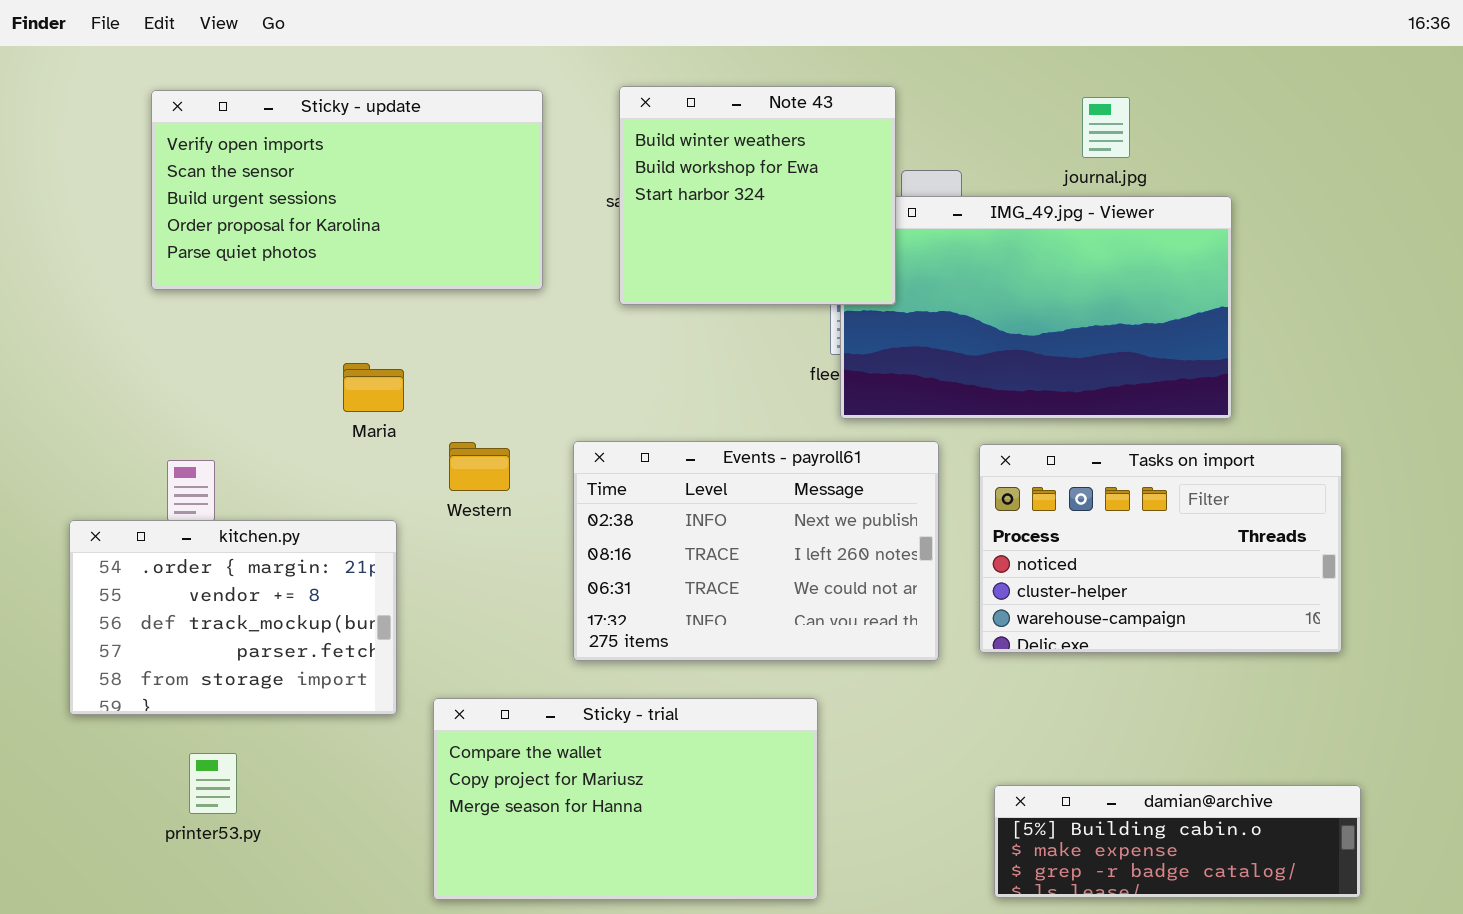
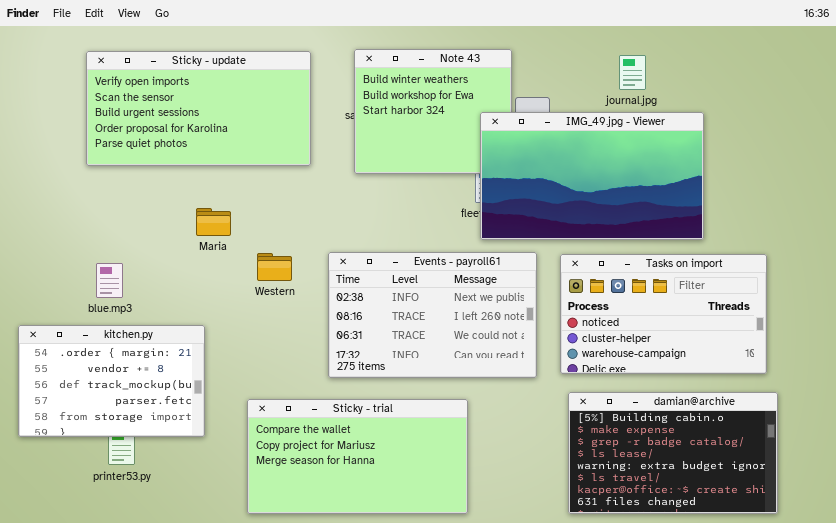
IMG_49.jpg - Viewer: [840,196,1232,419] -> [480,112,704,240], raised
kitchen.py: [69,520,397,715] -> [18,325,205,437], moved
damian@archive: [994,785,1361,898] -> [568,392,778,514], resized

